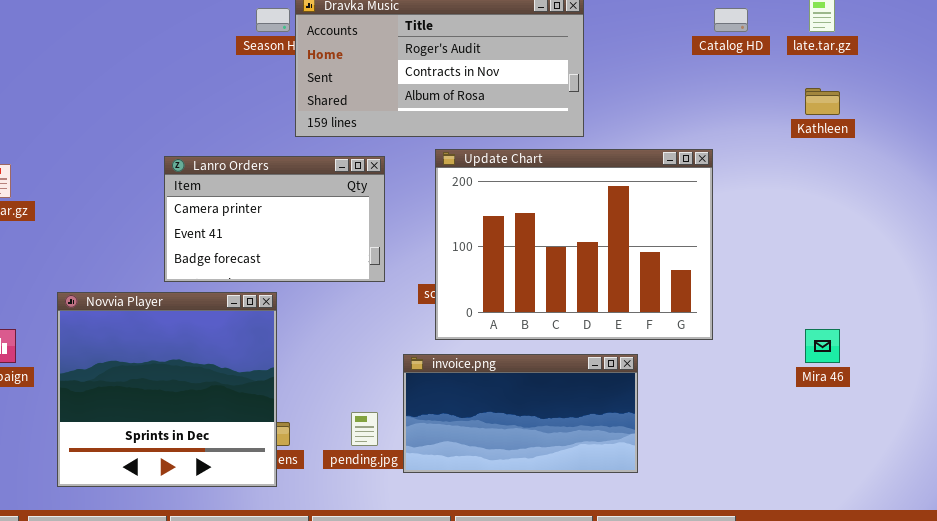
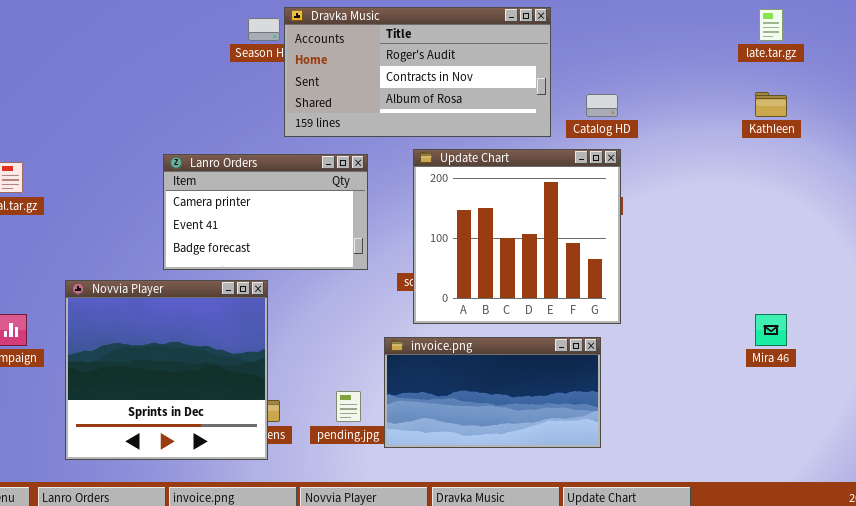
Catalog HD: [714,8,748,32] -> [586,94,618,117], moved
Update Chart: [435,149,713,340] -> [413,149,621,324], resized

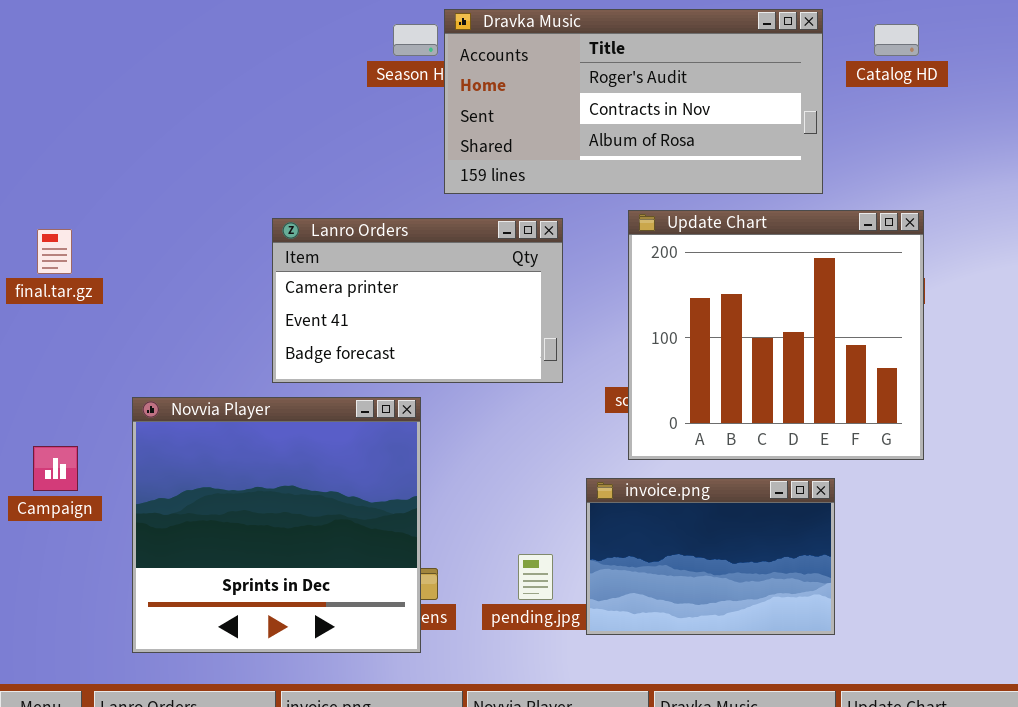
Catalog HD: [586,94,618,117] -> [874,24,919,56], moved
invoice.png: [384,337,601,448] -> [586,478,835,635], resized

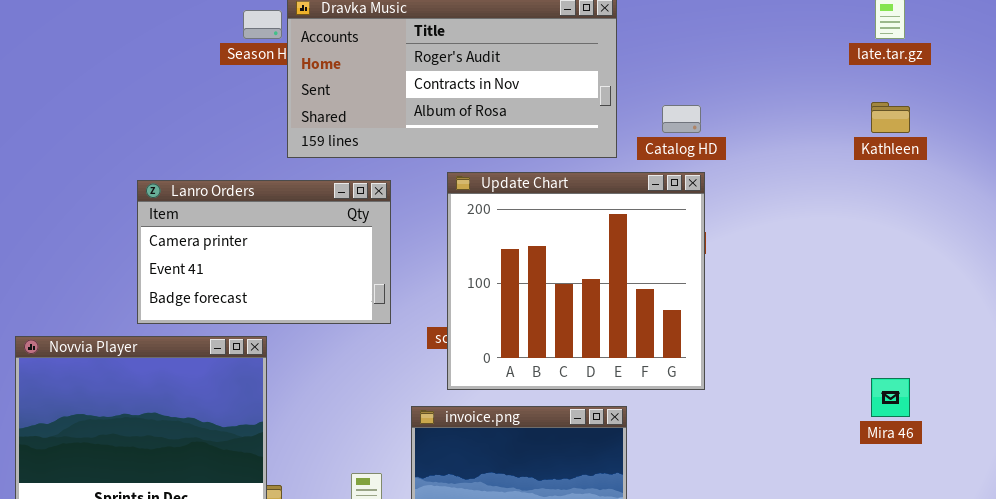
Catalog HD: [874,24,919,56] -> [662,105,701,133], moved

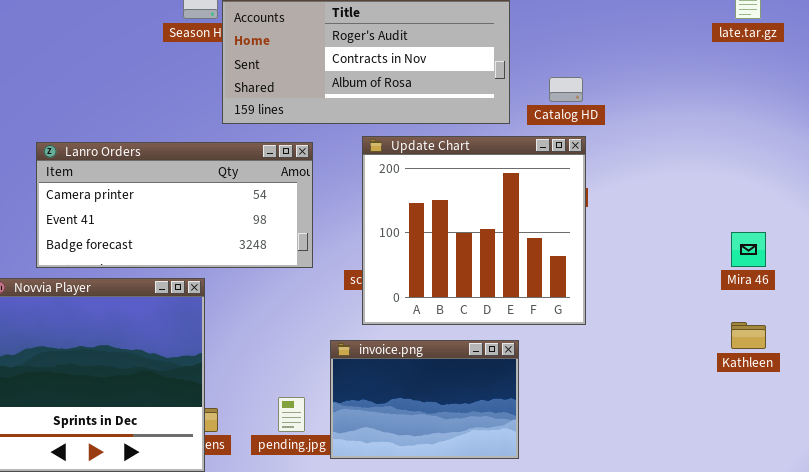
Kathleen: [871,102,910,133] -> [731,322,766,349], moved
Lanro Orders: [137,180,391,324] -> [36,142,313,268], resized
Mira 46: [871,378,910,417] -> [731,232,766,267], moved

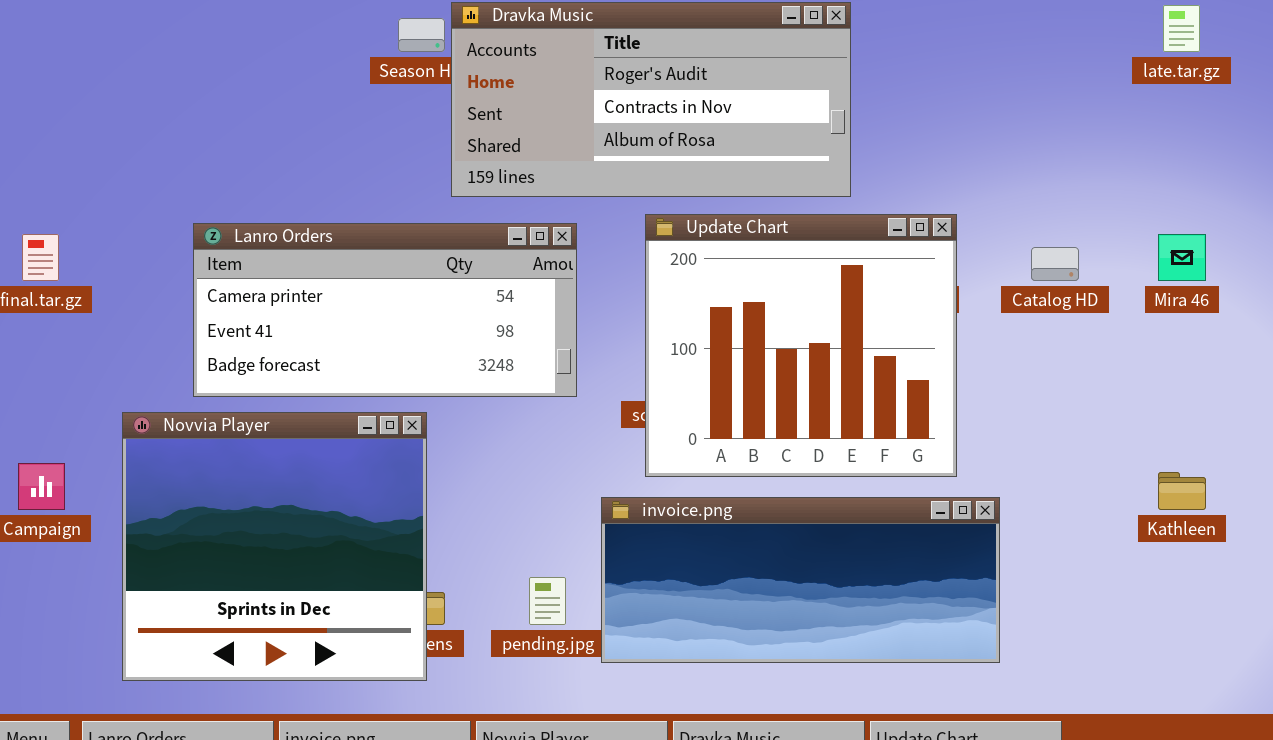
Catalog HD: [549,77,583,102] -> [1031,247,1079,281], moved
Mira 46: [731,232,766,267] -> [1158,234,1206,281], moved
invoice.png: [330,340,519,459] -> [601,497,1000,663], resized

